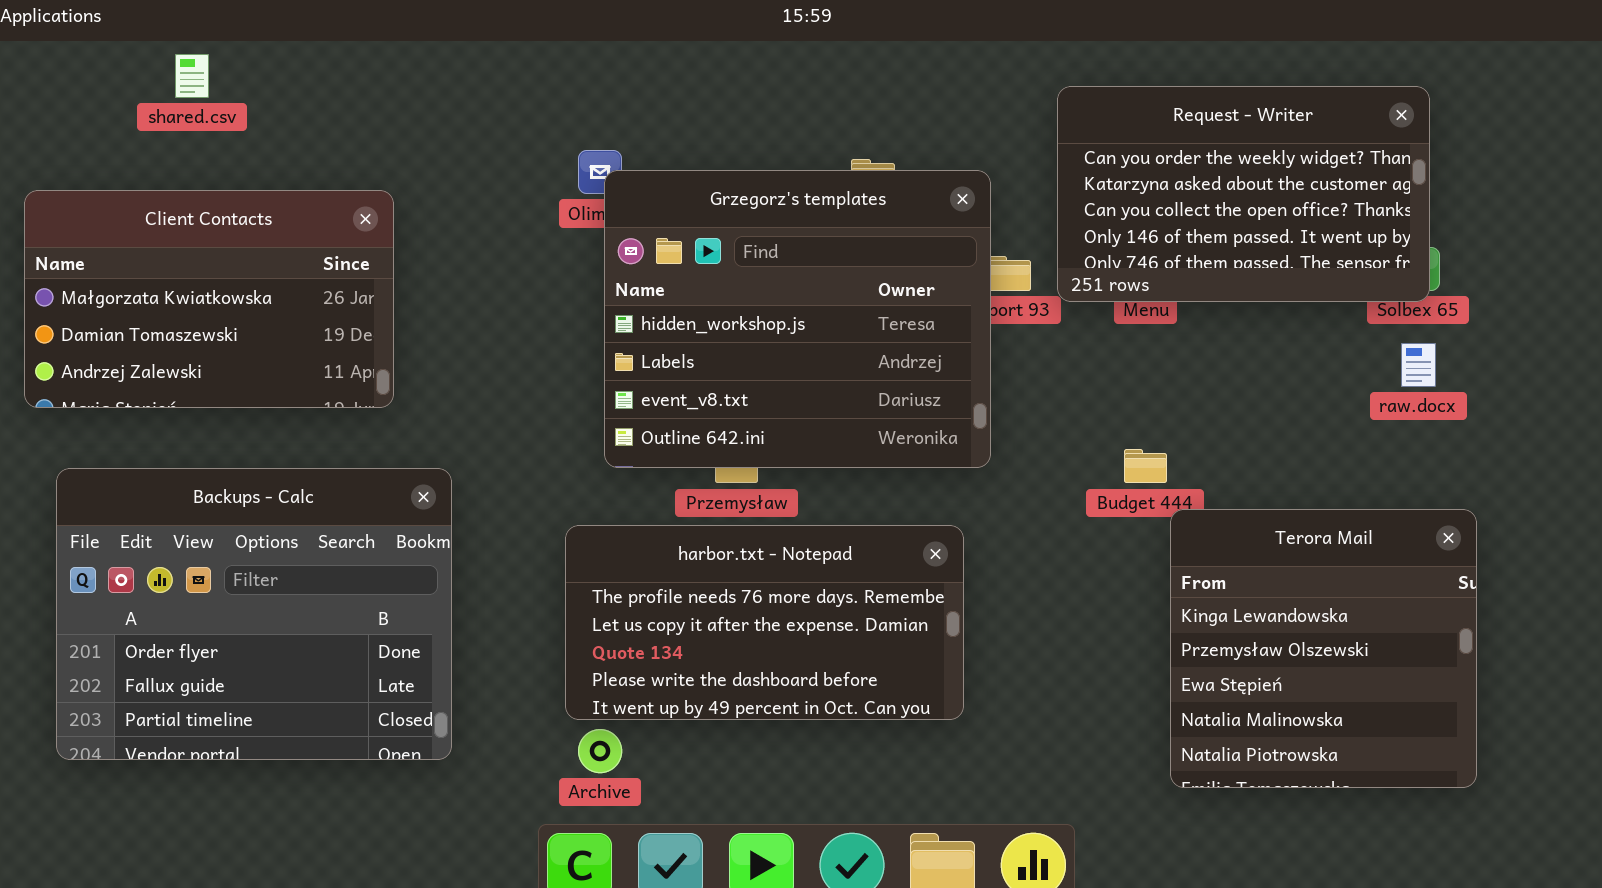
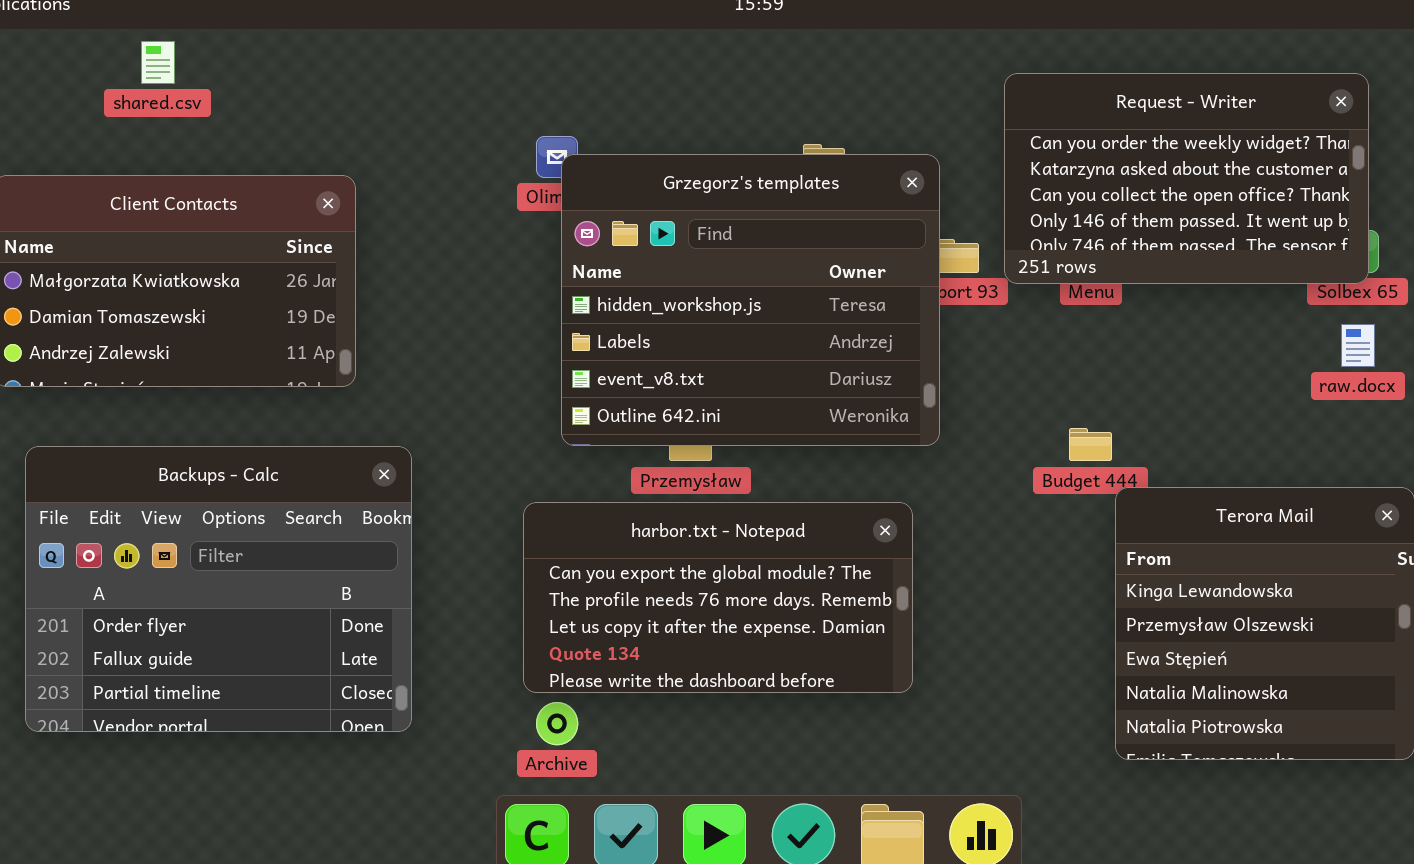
harbor.txt - Notepad: [565,525,964,720] -> [523,502,913,693], scrolled up 1 row

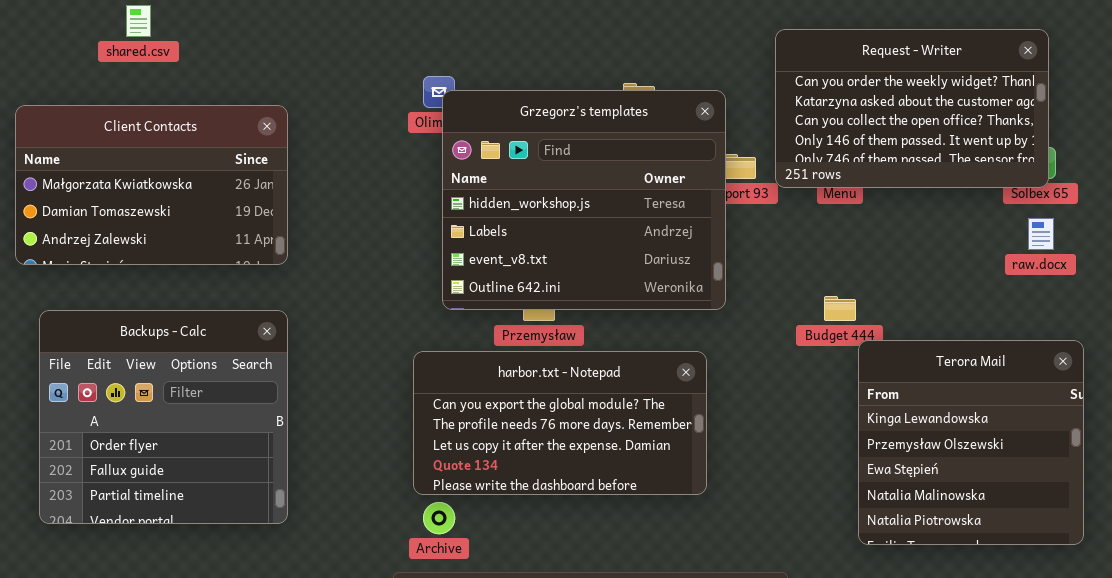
Backups - Calc: [25,446,412,732] -> [39,310,288,524], resized

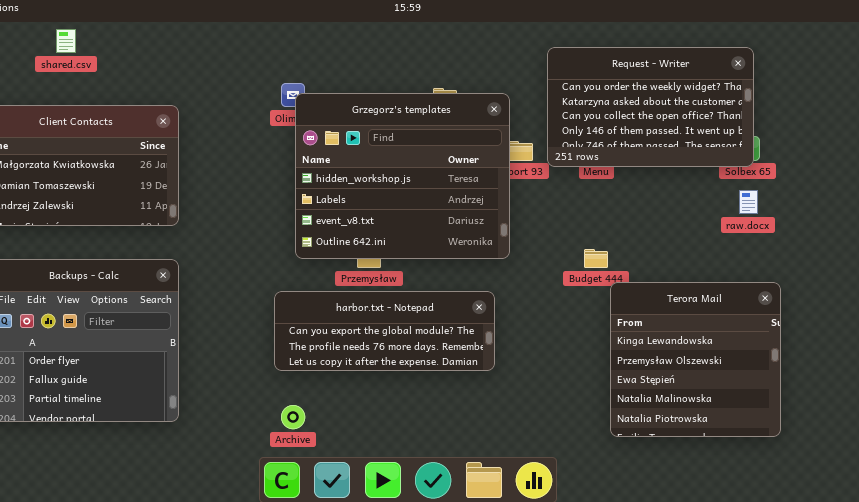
harbor.txt - Notepad: [413,351,707,495] -> [274,291,495,371], resized

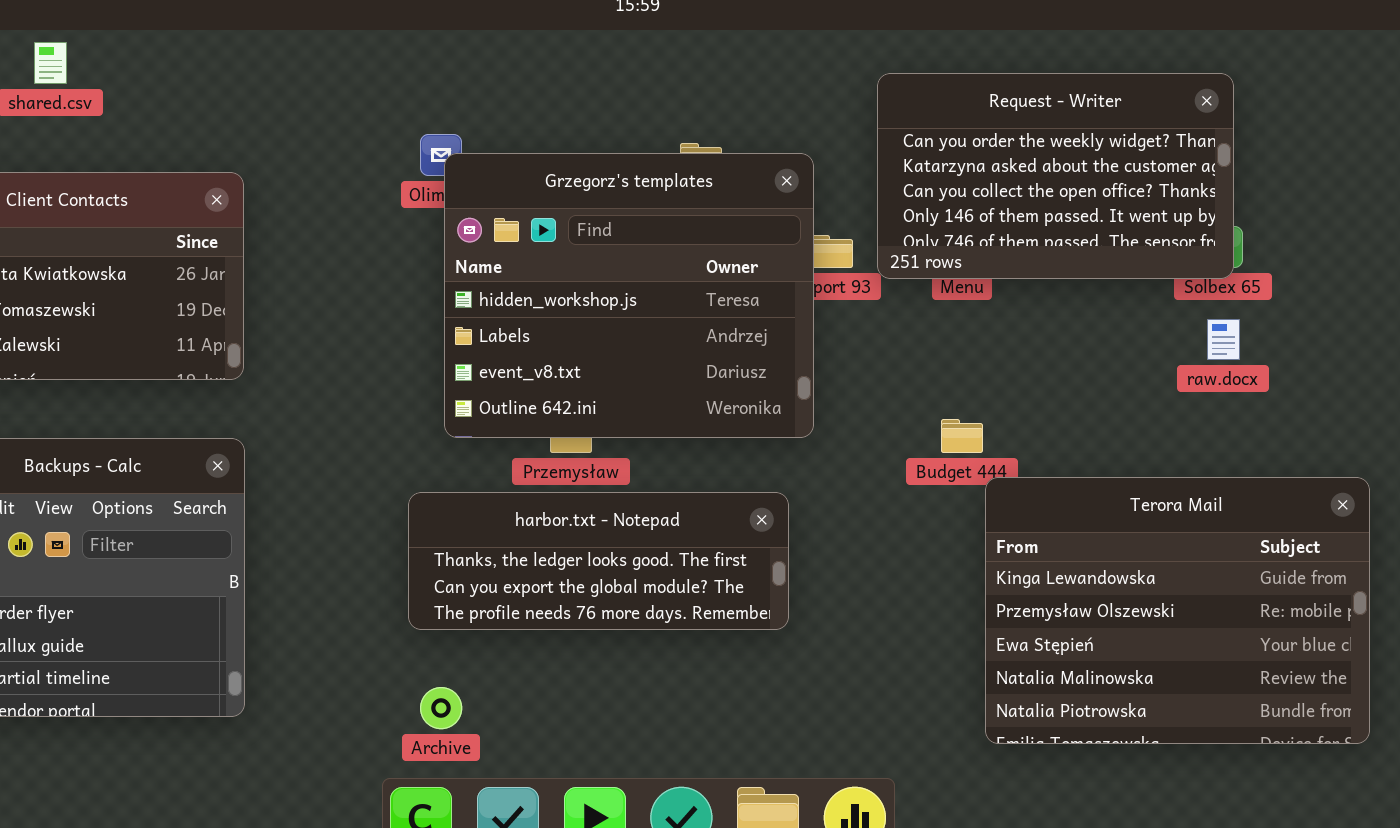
Terora Mail: [610,282,781,437] -> [985,477,1370,744], resized
harbor.txt - Notepad: [274,291,495,371] -> [408,492,789,630], scrolled up 1 row

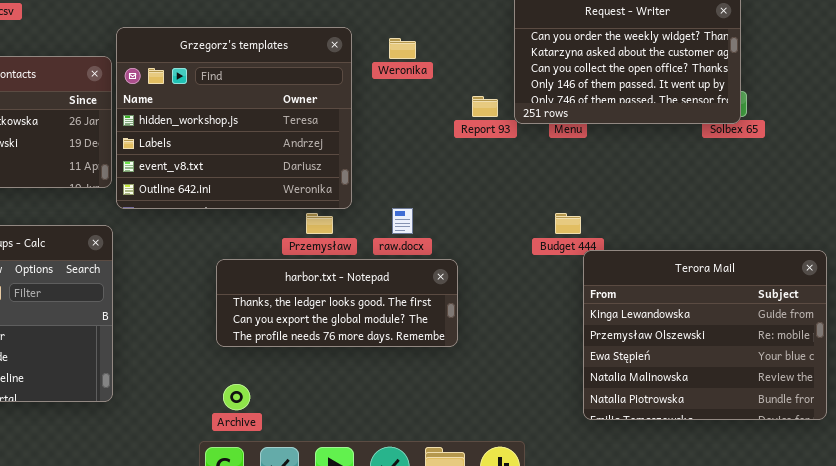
Grzegorz's templates: [444,153,814,438] -> [116,27,352,209], moved
raw.docx: [1207,319,1240,360] -> [392,208,413,234], moved

